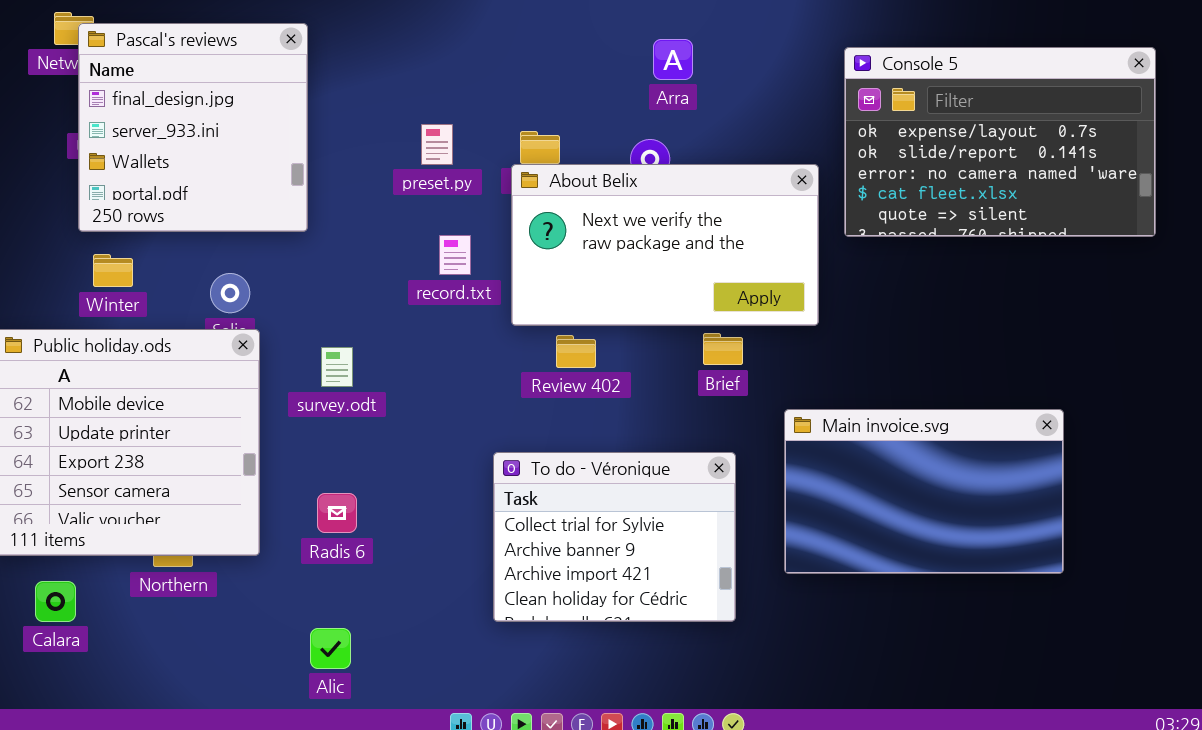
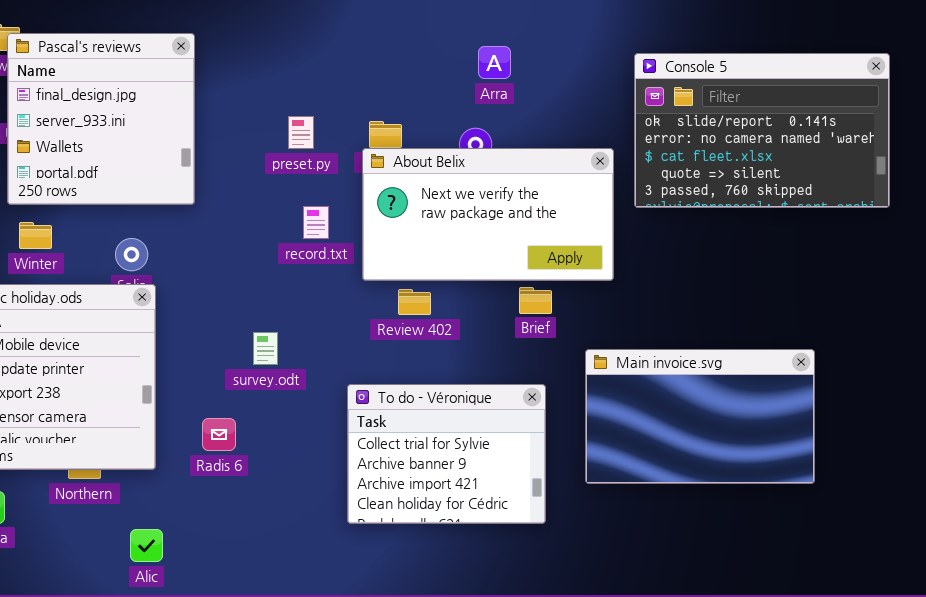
Console 5: [844,47,1156,237] -> [634,53,890,208], scrolled down 1 row
survey.odt: [321,347,353,387] -> [253,332,278,365], moved
Alic: [310,628,351,669] -> [130,529,163,562], moved

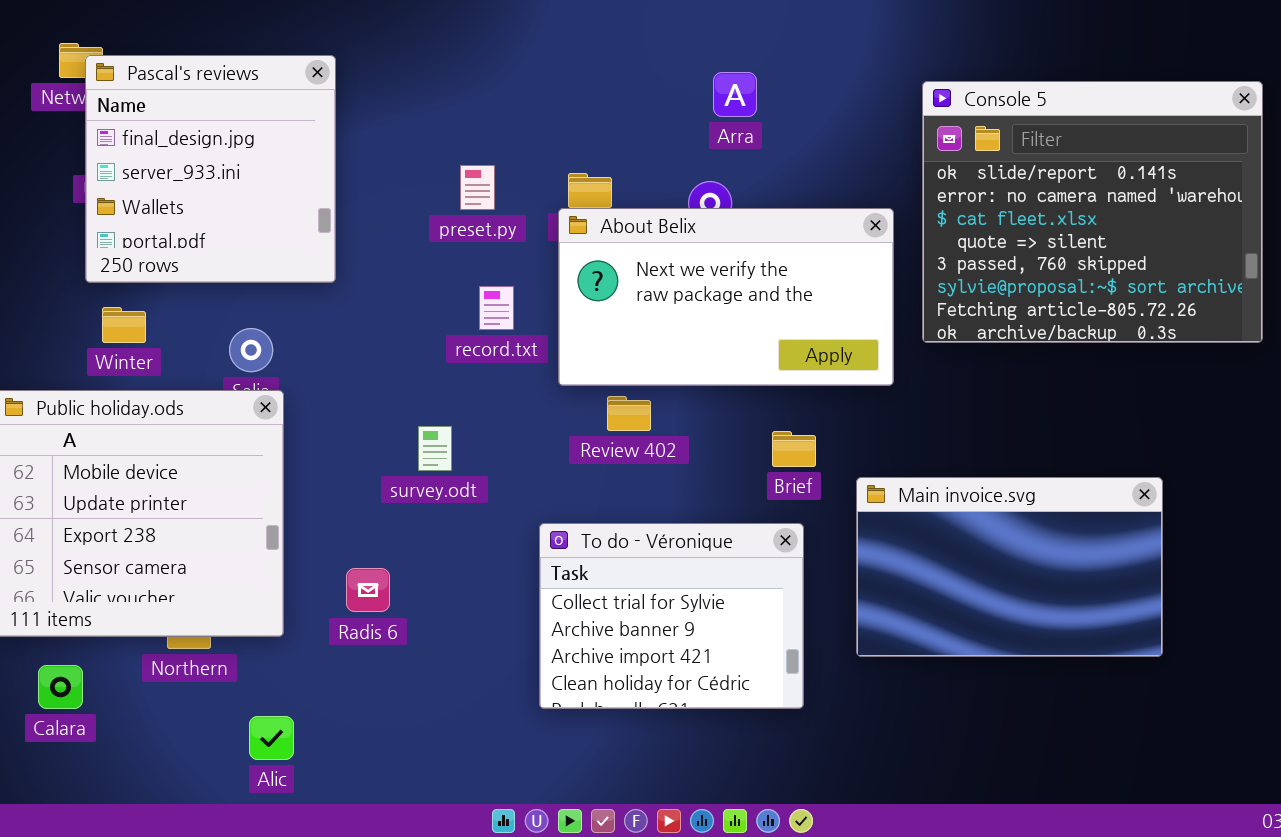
Console 5: [634,53,890,208] -> [922,81,1263,343], resized
Brief: [519,287,552,314] -> [772,431,816,467], moved
survey.odt: [253,332,278,365] -> [418,426,452,471], moved

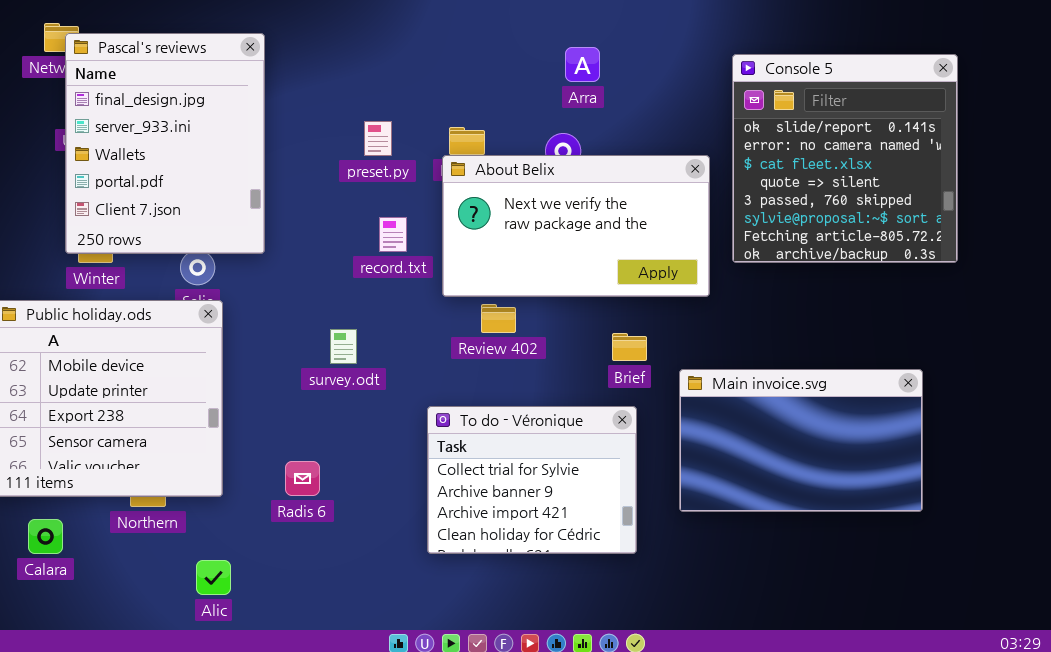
Pascal's reviews: [85,55,336,283] -> [65,33,265,254], resized
Console 5: [922,81,1263,343] -> [732,54,958,263], resized
Radis 6: [346,568,390,612] -> [285,461,320,496], moved

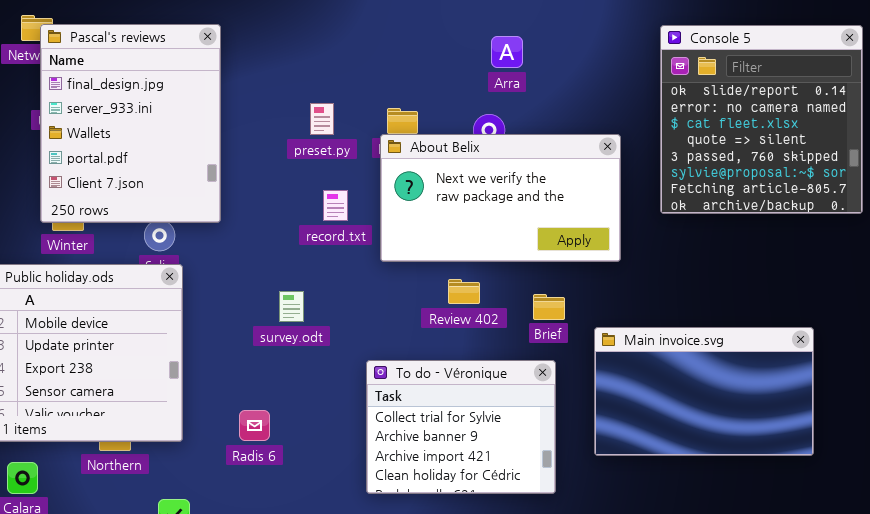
Console 5: [732,54,958,263] -> [660,25,863,214], moved
Review 402: [481,304,516,333] -> [448,279,480,304], moved

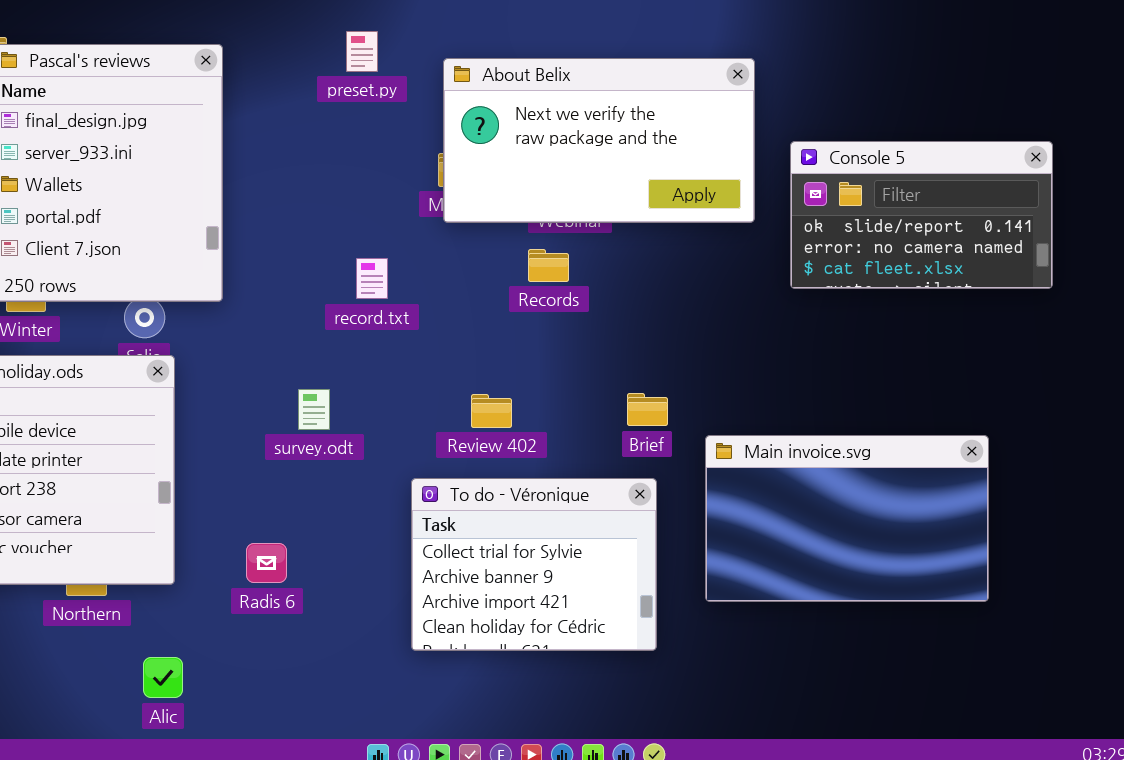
Console 5: [660,25,863,214] -> [790,141,1053,289], resized
preset.py: [310,103,334,135] -> [346,31,378,72], moved
About Belix: [380,134,621,262] -> [443,58,755,223], moved
Review 402: [448,279,480,304] -> [471,394,512,428], moved

